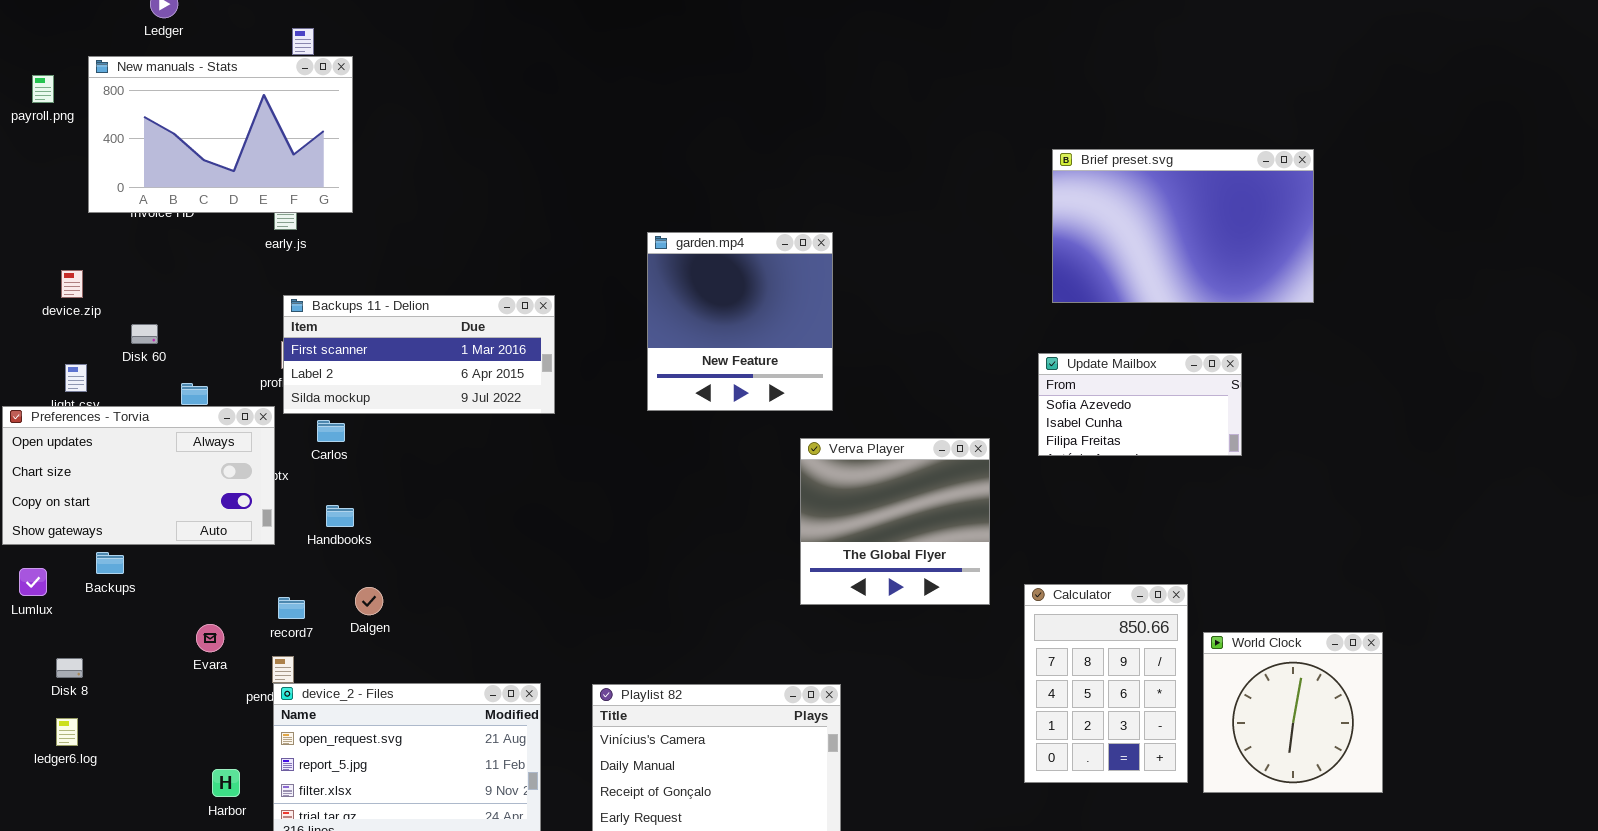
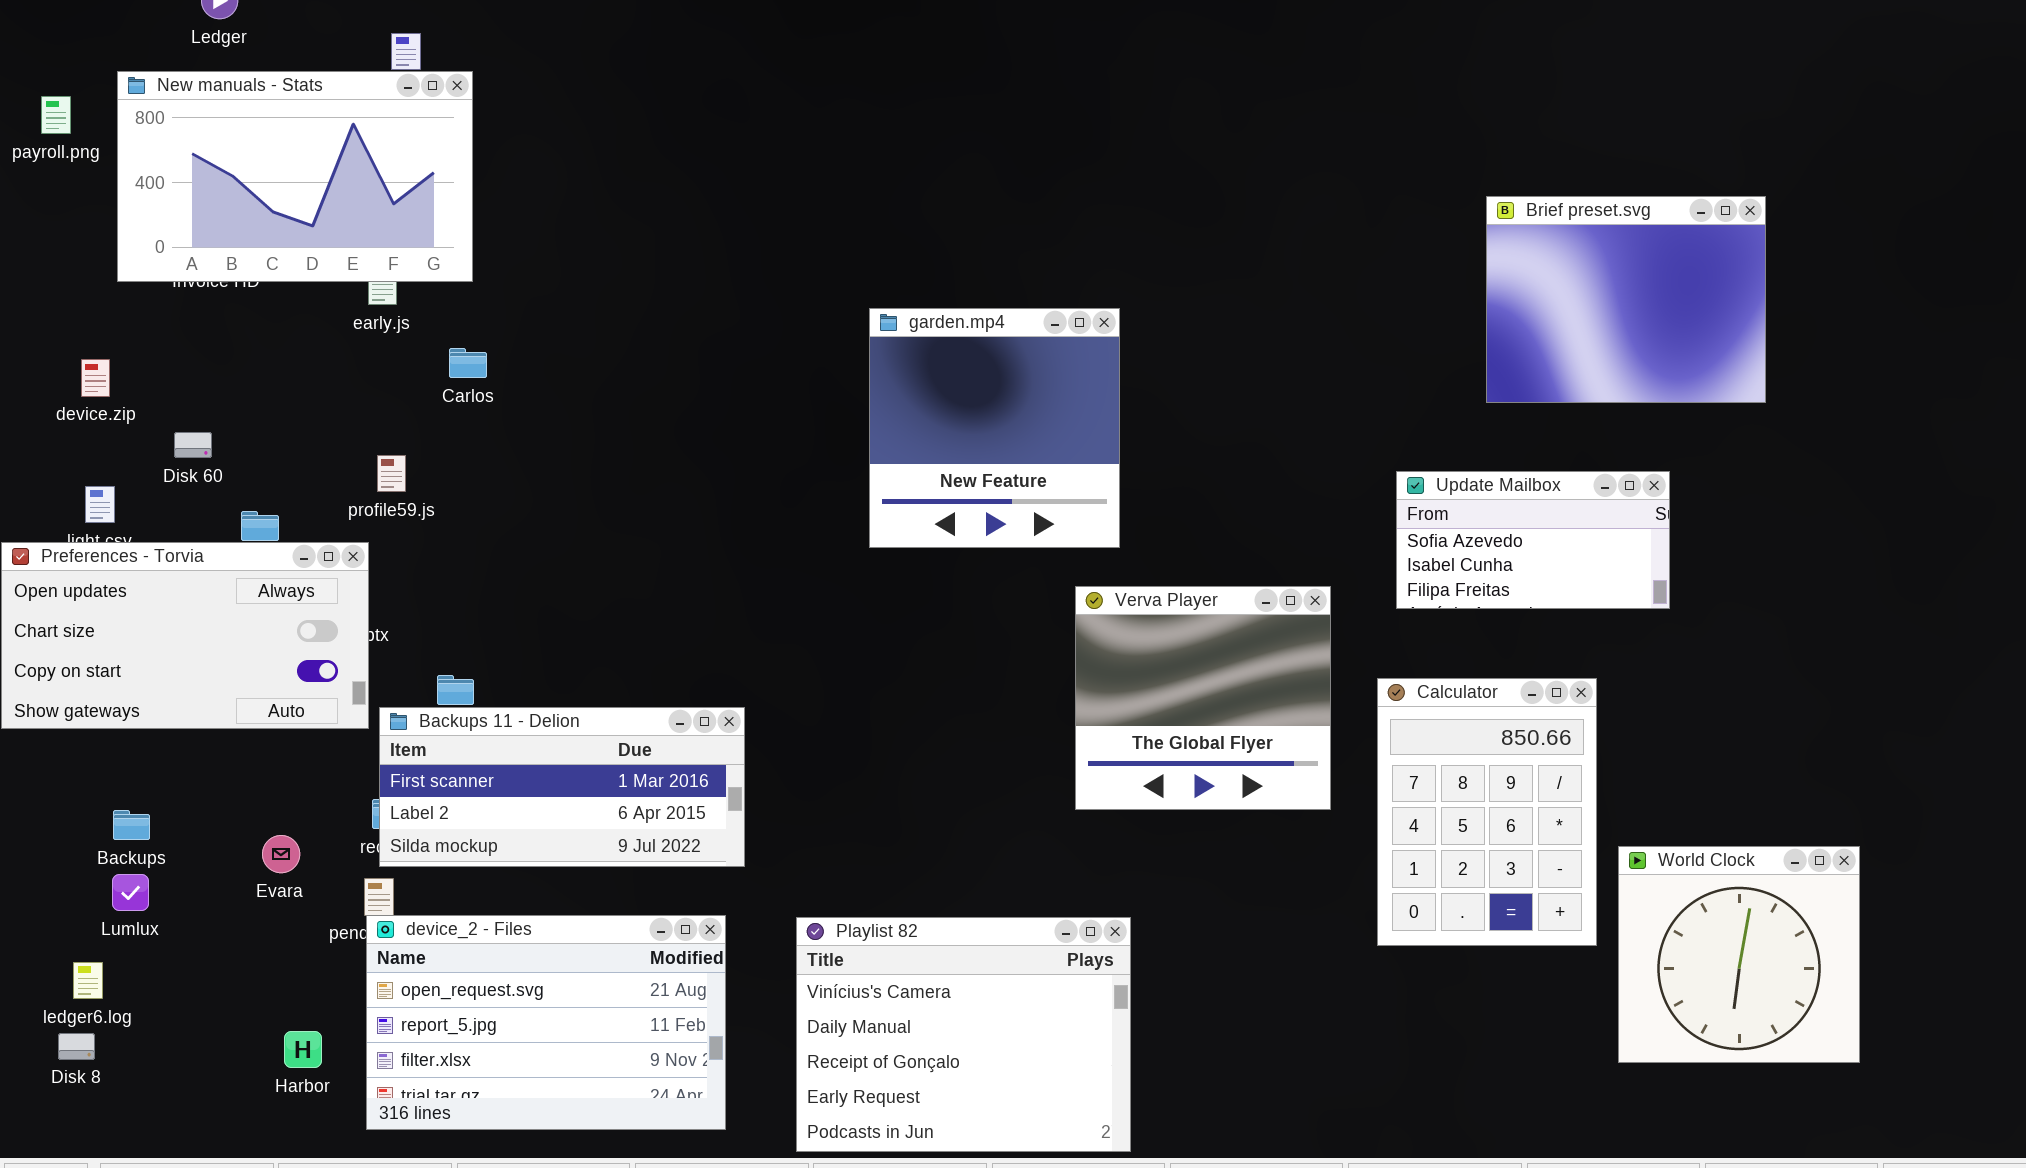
Brief preset.svg: [1052,149,1314,303] -> [1486,196,1766,403], resized
Backups 11 - Delion: [283,295,555,414] -> [379,707,745,867], moved
Carlos: [317,420,345,442] -> [449,348,487,378], moved
Backups: [96,552,124,574] -> [113,810,150,840], moved
Lumlux: [19,568,47,596] -> [112,874,149,911], moved
Calculator: [1024,584,1188,783] -> [1377,678,1597,946], moved
Disk 8: [56,658,83,678] -> [58,1033,95,1060], moved

